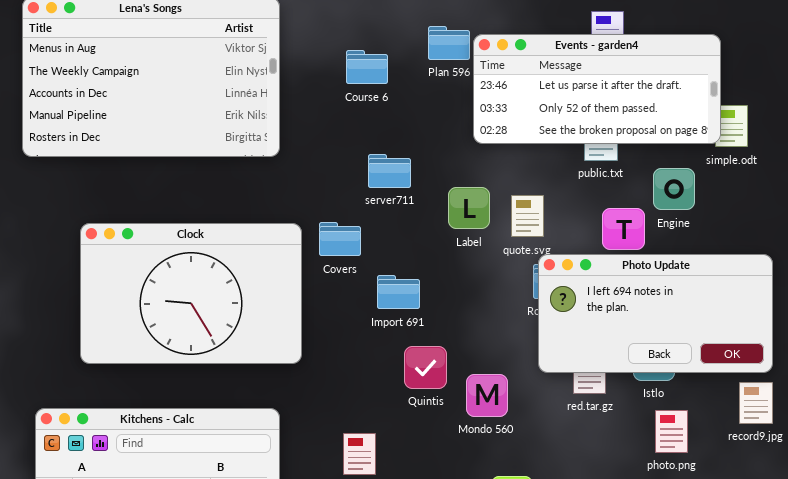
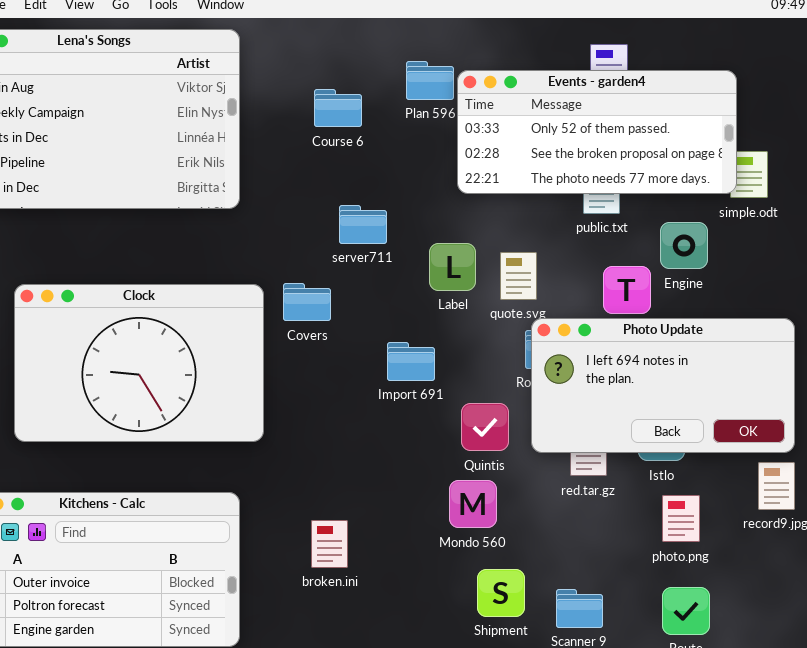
Events - garden4: [473,34,721,144] -> [457,70,737,194], scrolled down 1 row
Import 691: [377,275,420,309] -> [387,342,435,381], moved
Quintis: [404,346,447,389] -> [461,403,509,451], moved
Mondo 560: [466,374,508,417] -> [449,480,497,528], moved

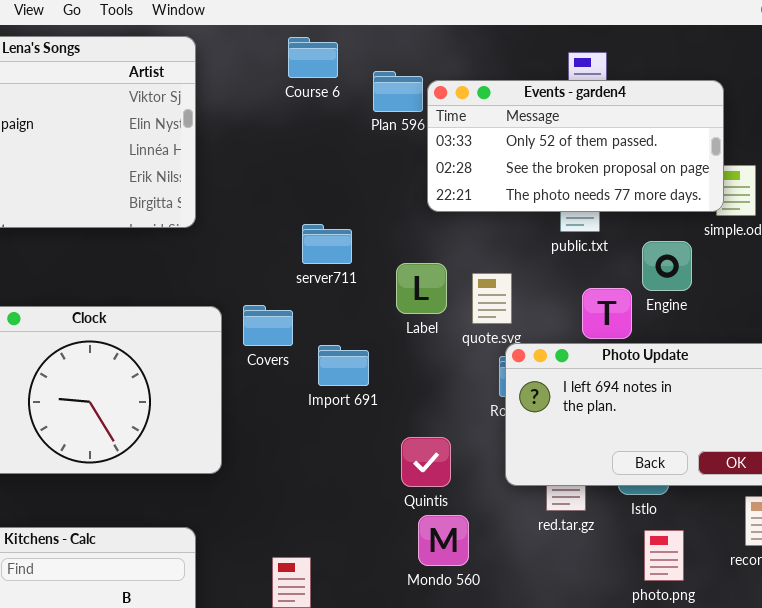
Course 6: [314,89,362,127] -> [288,37,338,78], moved
Import 691: [387,342,435,381] -> [318,345,369,386], moved
Quintis: [461,403,509,451] -> [401,437,451,487], moved

